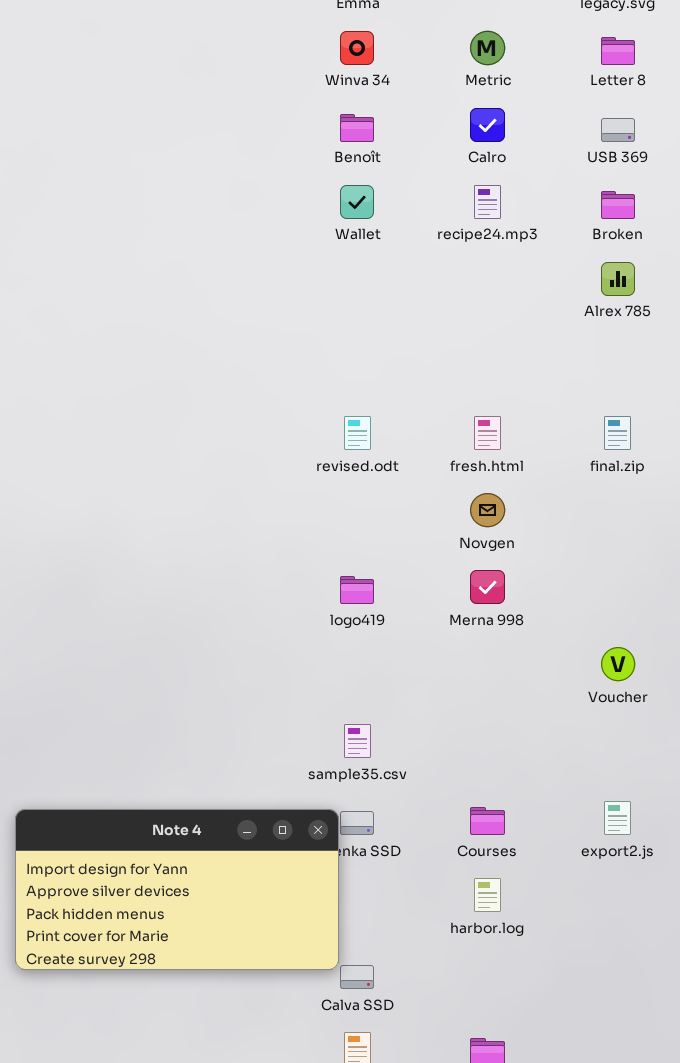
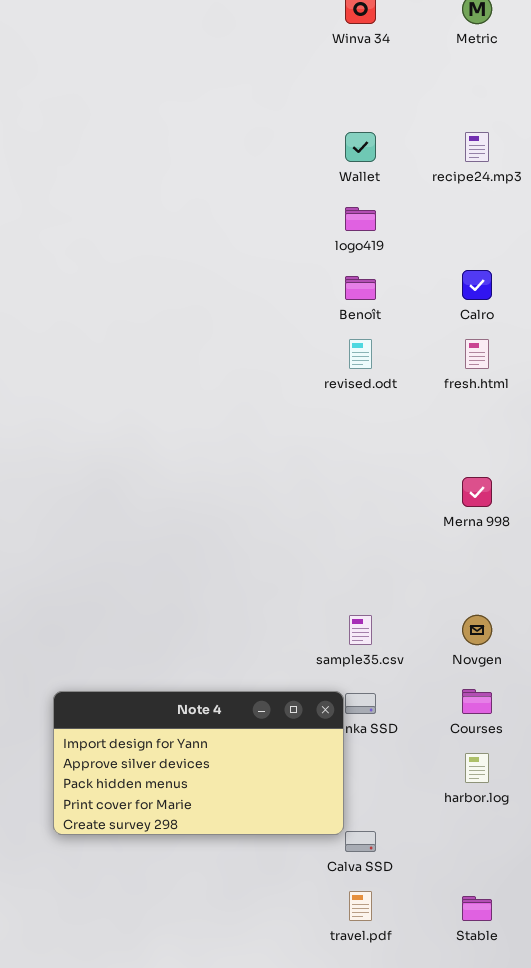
Calro: [470,108,505,142] -> [462,270,492,300], moved
Benoît: [340,114,374,142] -> [345,276,376,300], moved
Novgen: [470,493,505,527] -> [462,615,492,645], moved
logo419: [340,576,374,604] -> [345,207,376,231], moved

